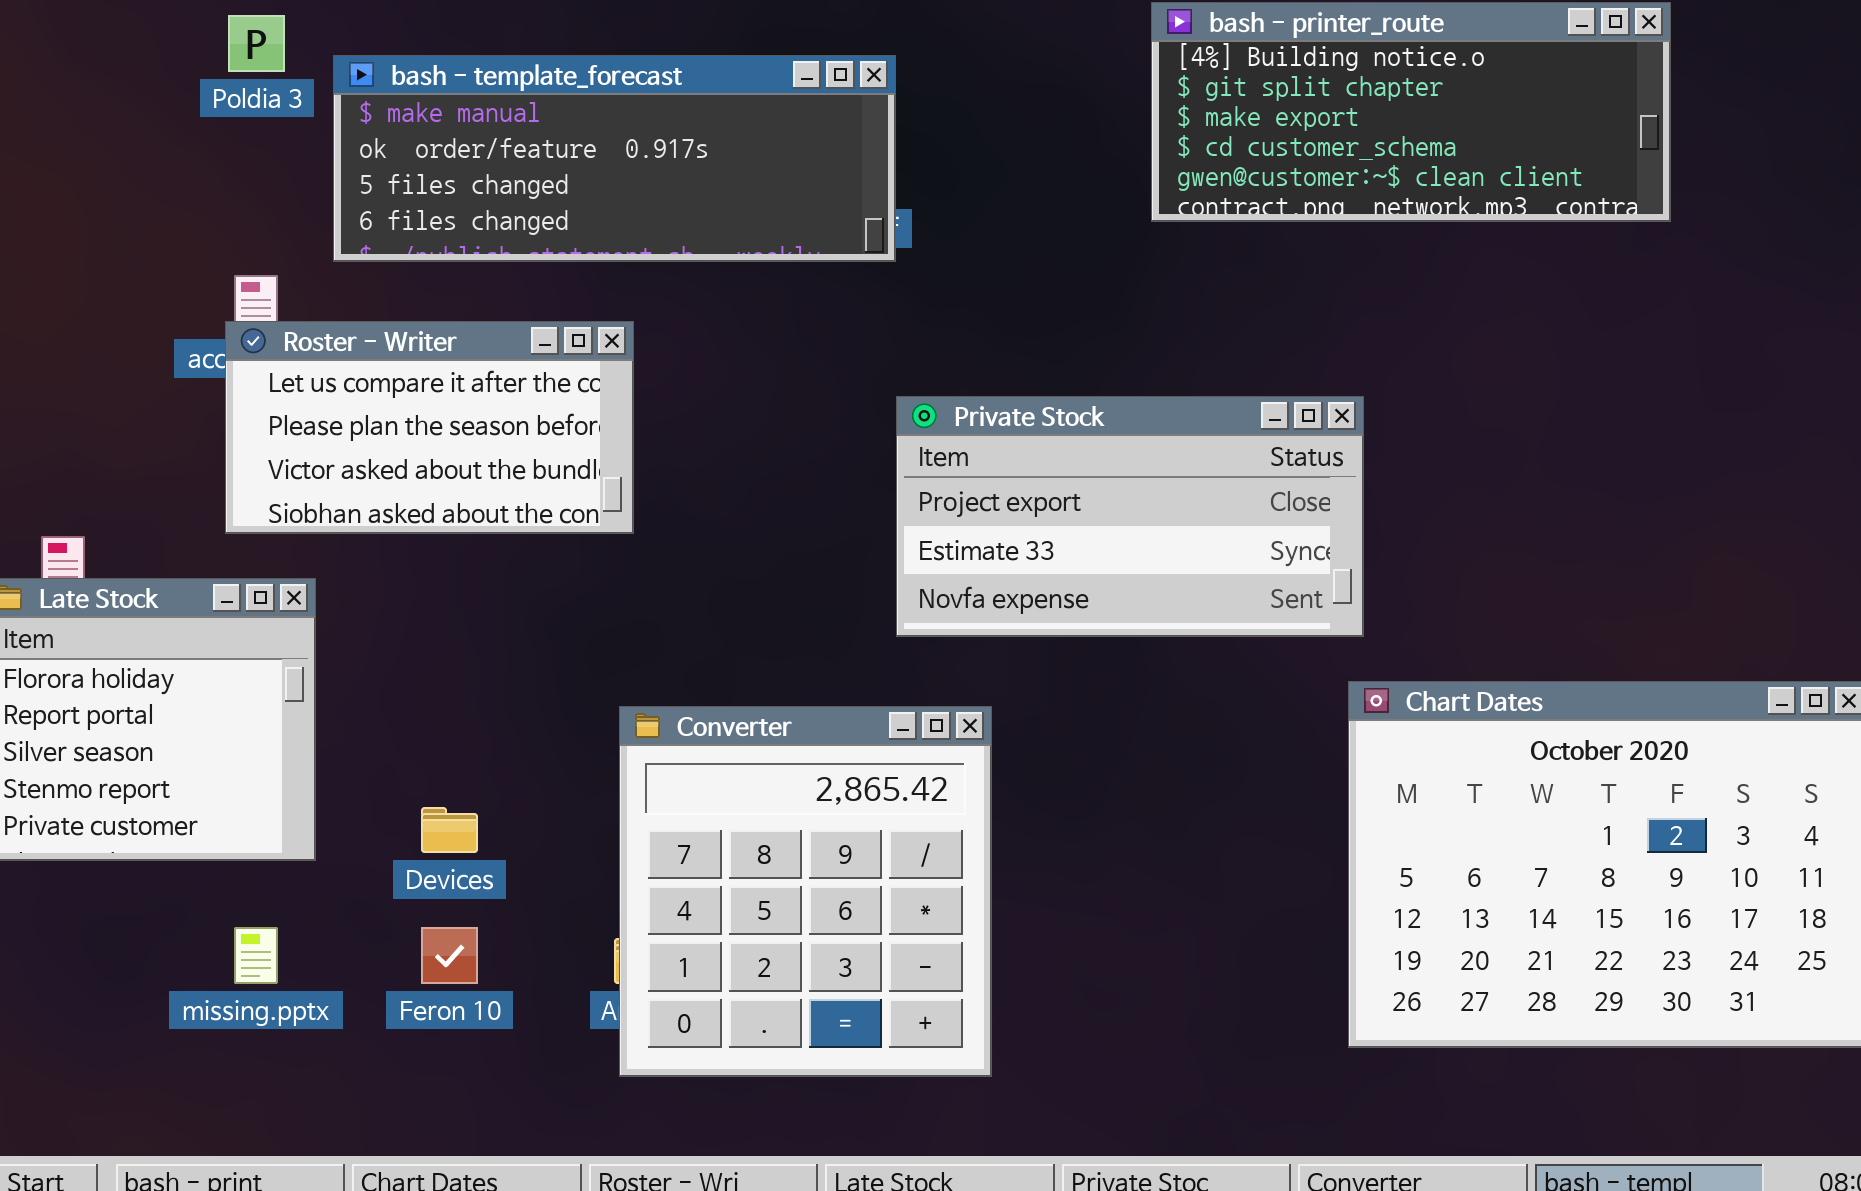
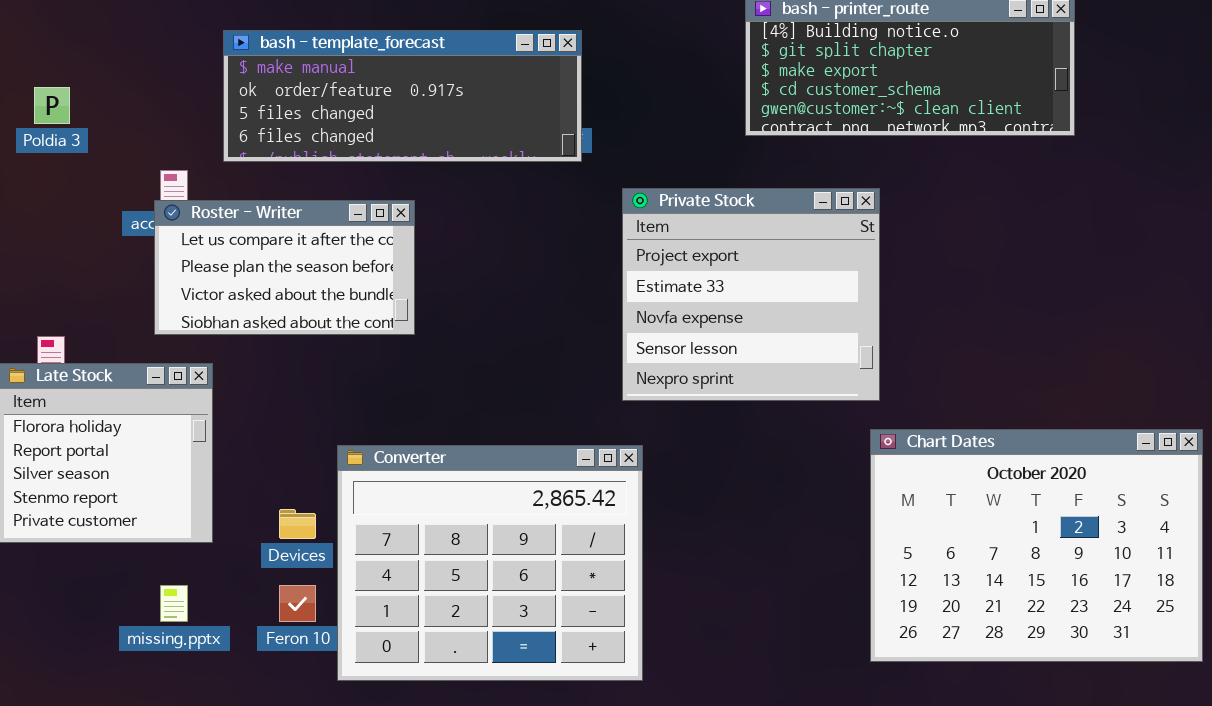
Poldia 3: [228,15,285,72] -> [34,87,70,124], moved
Private Stock: [896,396,1364,637] -> [622,188,880,401], resized
Converter: [619,706,992,1077] -> [337,445,643,681], resized

